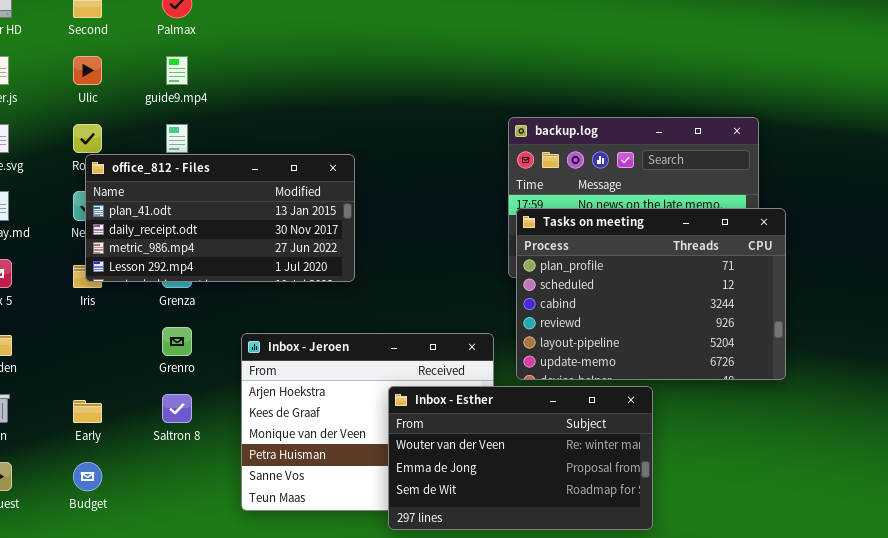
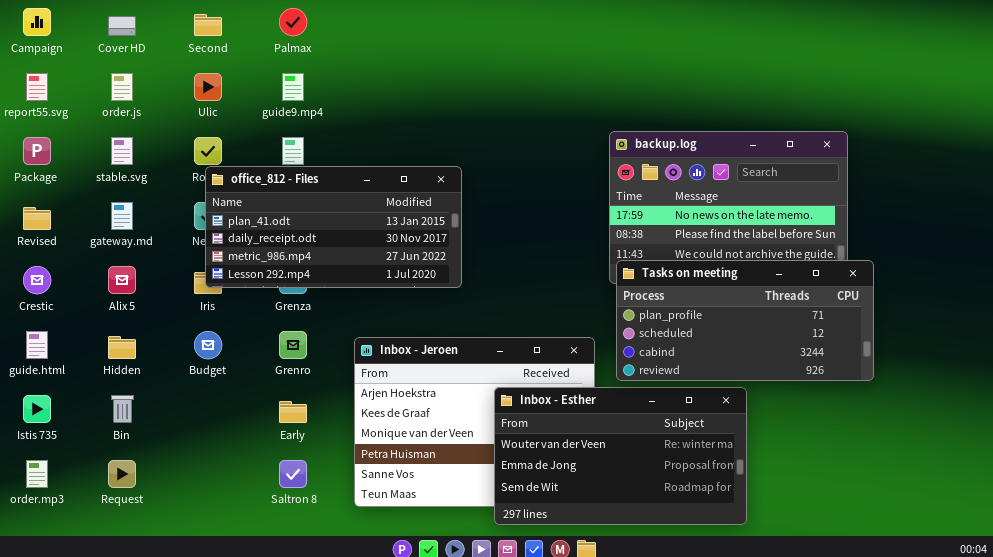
Tasks on meeting: [516,208,786,380] -> [616,260,874,381], resized
Saltron 8: [162,394,192,423] -> [279,460,307,488], moved
Early: [73,400,102,423] -> [279,401,307,423], moved
Budget: [73,462,102,491] -> [194,331,222,359], moved

